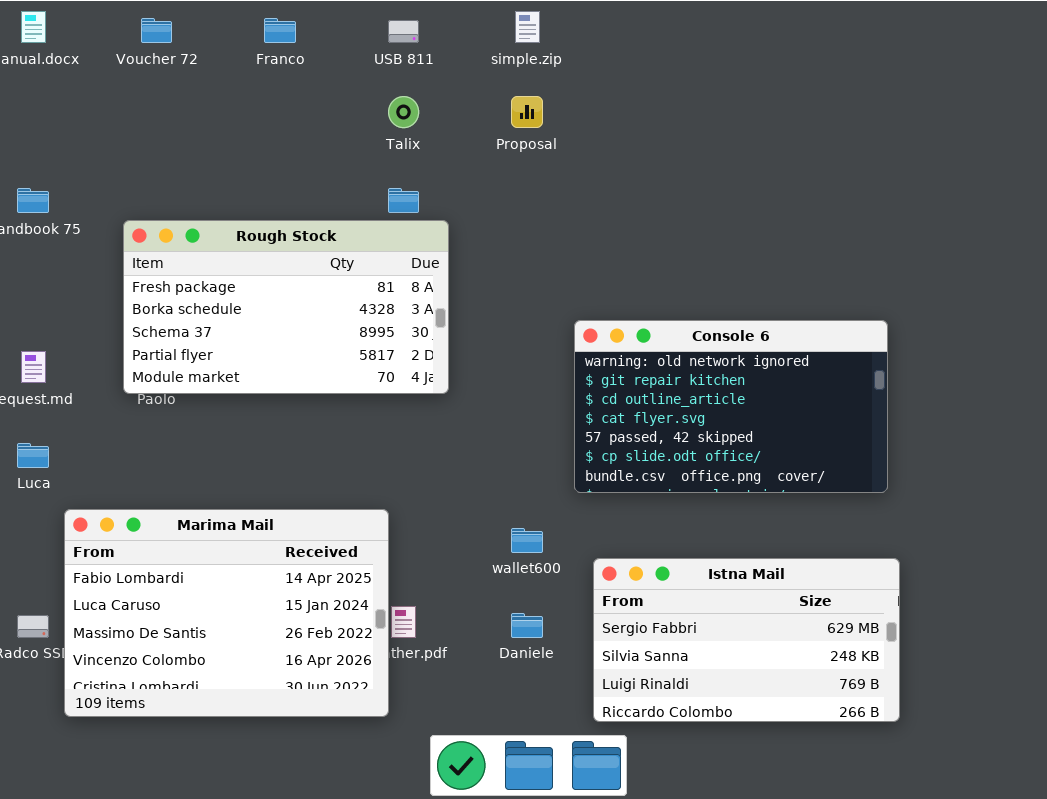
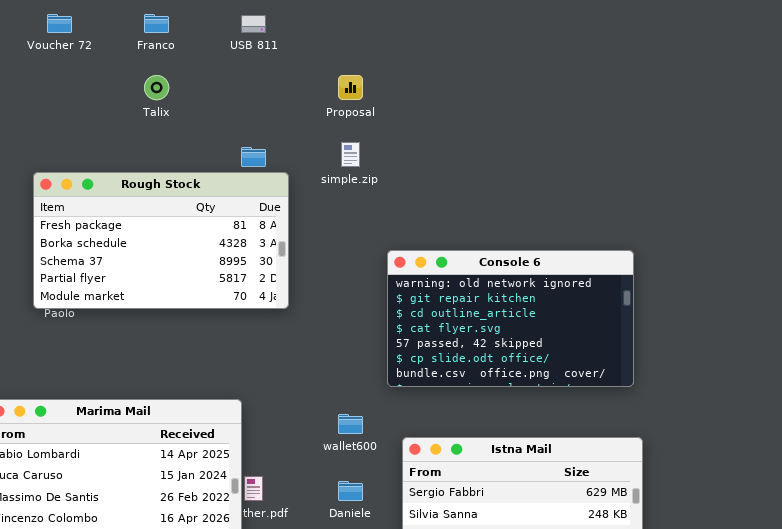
simple.zip: [515,11,540,43] -> [341,142,360,167], moved
Talix: [388,96,419,128] -> [144,75,169,100], moved

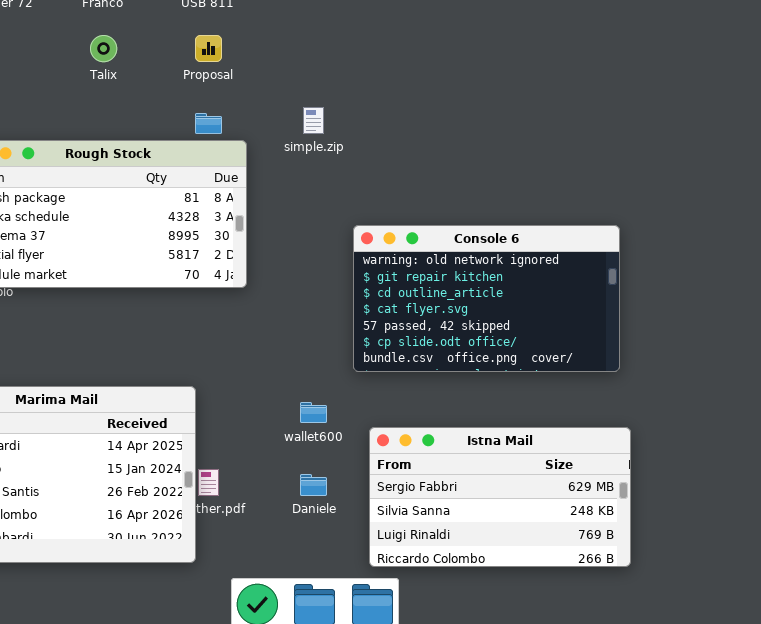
Proposal: [338,75,363,100] -> [195,35,222,62], moved

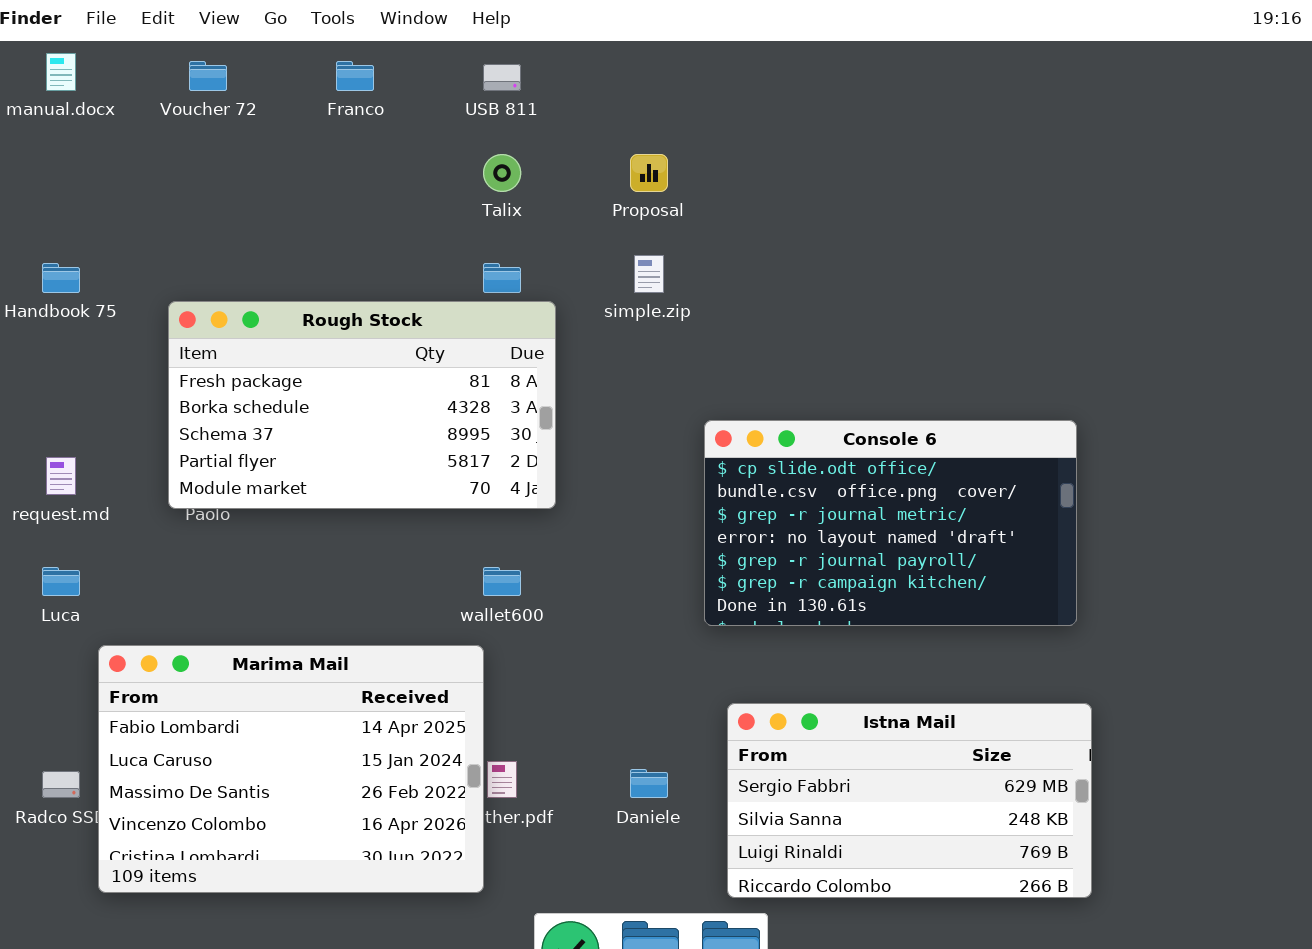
Talix: [90,35,117,62] -> [483,154,521,192], moved
Proposal: [195,35,222,62] -> [630,154,668,192], moved
Console 6: [353,225,620,372] -> [704,420,1077,626], scrolled down 5 rows
wallet600: [300,402,327,423] -> [483,567,521,596], moved

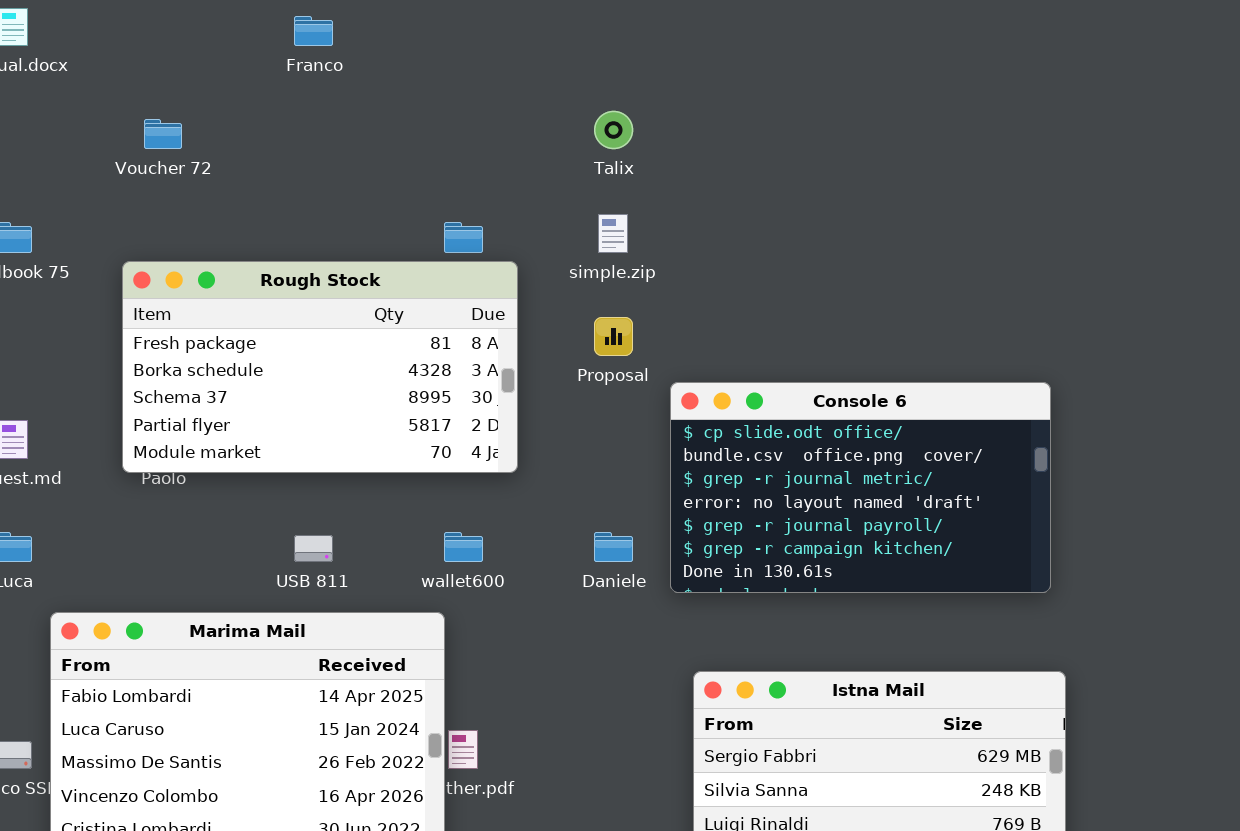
Voucher 72: [189,61,227,91] -> [144,119,182,149], moved
USB 811: [483,64,521,91] -> [294,535,333,562], moved
Talix: [483,154,521,192] -> [594,111,633,149], moved
Proposal: [630,154,668,192] -> [594,317,633,356], moved
Daniele: [630,769,668,798] -> [594,532,633,562], moved

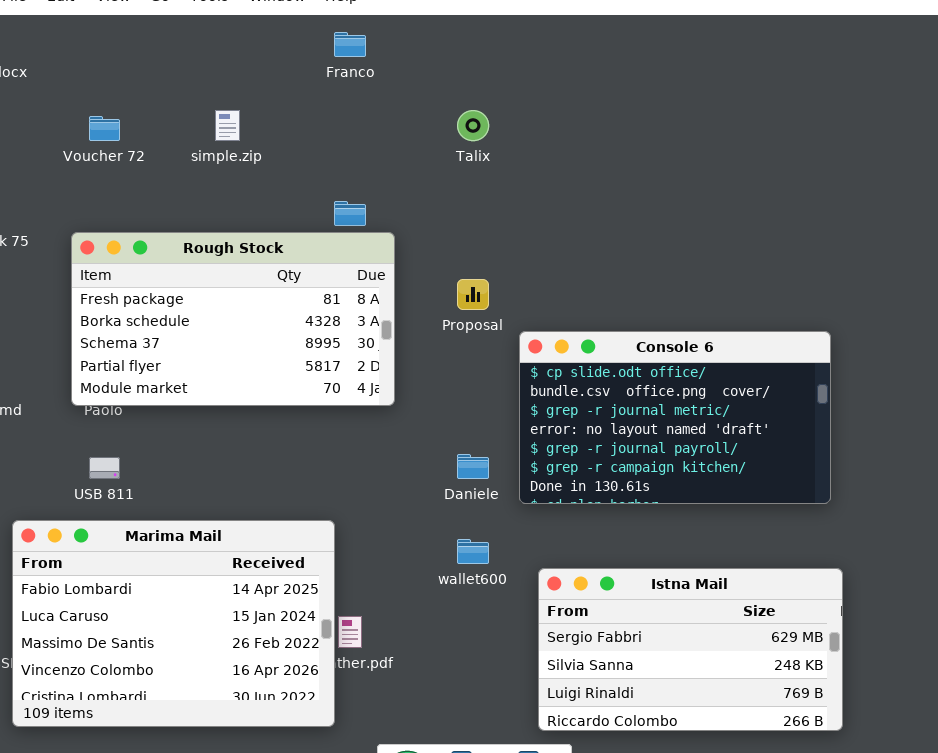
Franco: [294,16,333,46] -> [334,32,366,57], moved
simple.zip: [598,214,628,253] -> [215,110,240,141], moved
wallet600: [444,532,483,562] -> [457,539,489,564], moved
USB 811: [294,535,333,562] -> [89,457,120,479], moved

